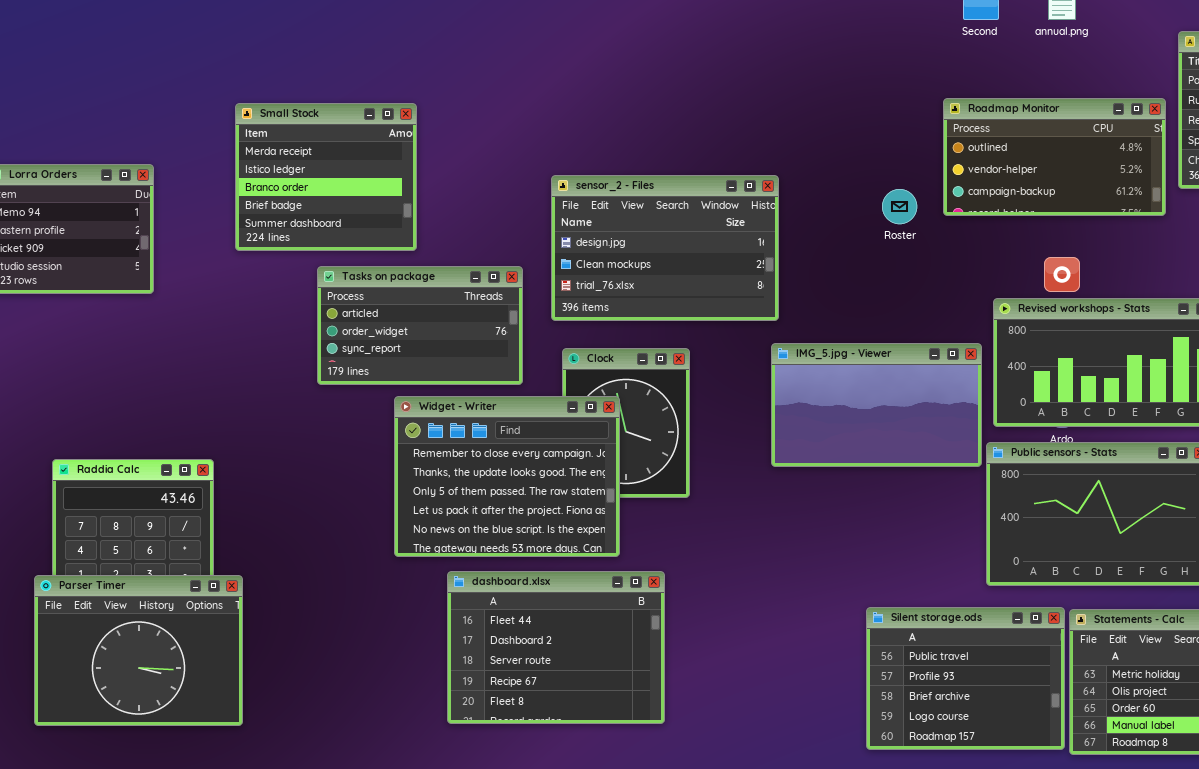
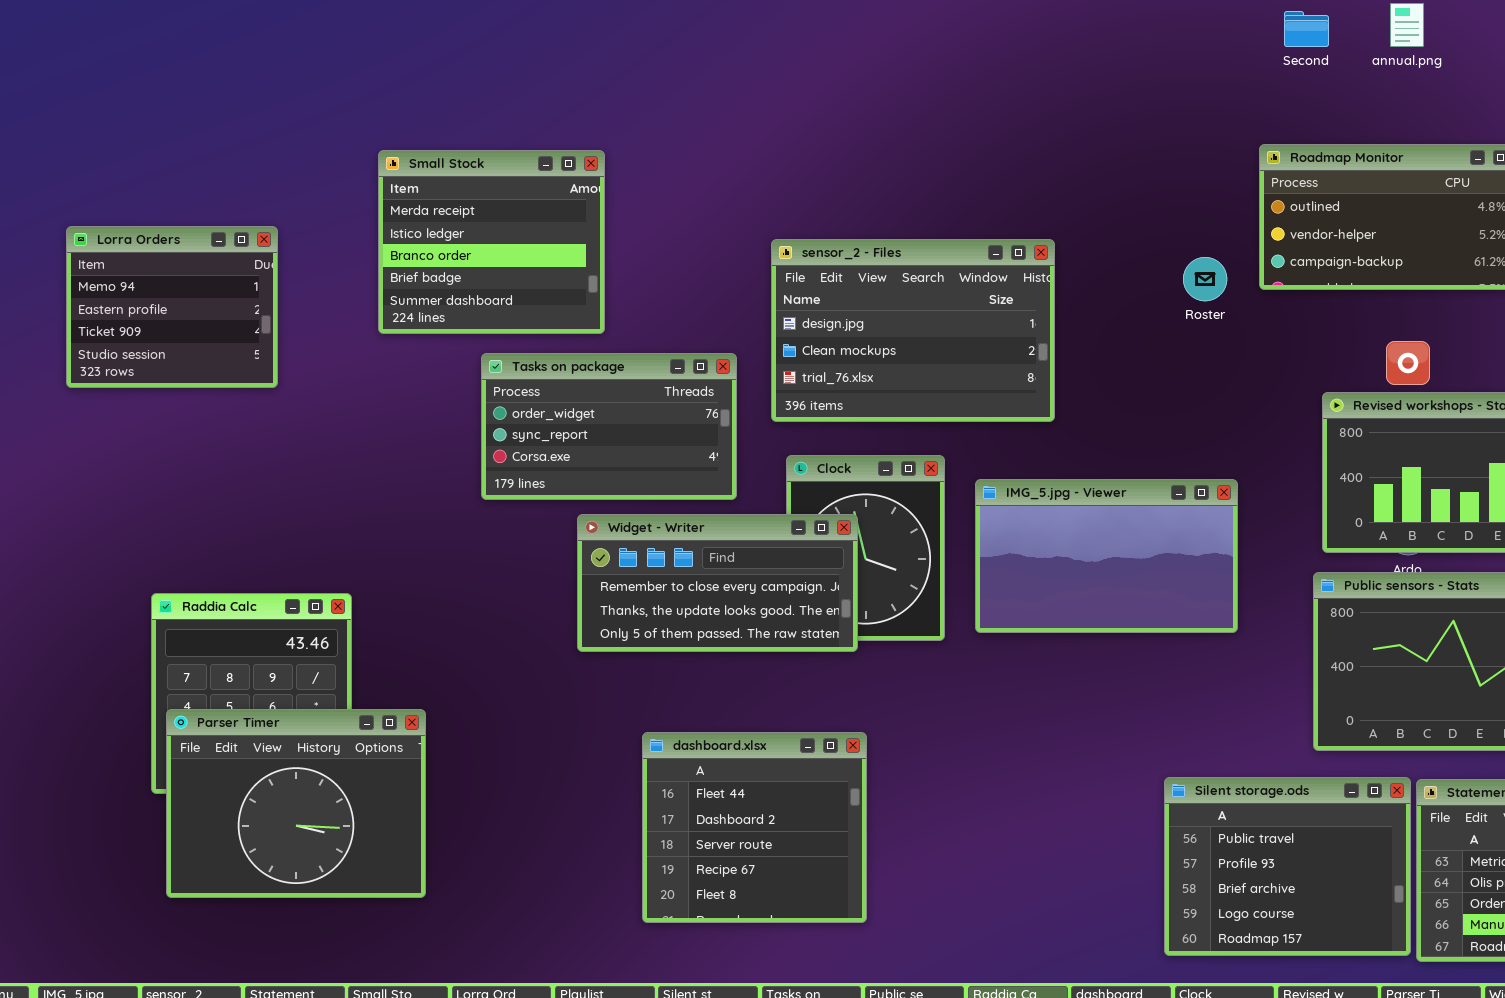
Tasks on package: [317,266,523,385] -> [481,353,737,500], scrolled down 1 row
IMG_5.jpg - Viewer: [771,343,982,467] -> [975,479,1238,633], moved
Widget - Writer: [394,396,620,557] -> [577,514,858,652], resized
dashboard.xlsx: [447,571,665,724] -> [642,732,867,923], resized
Parser Timer: [34,575,243,726] -> [166,709,426,898], moved

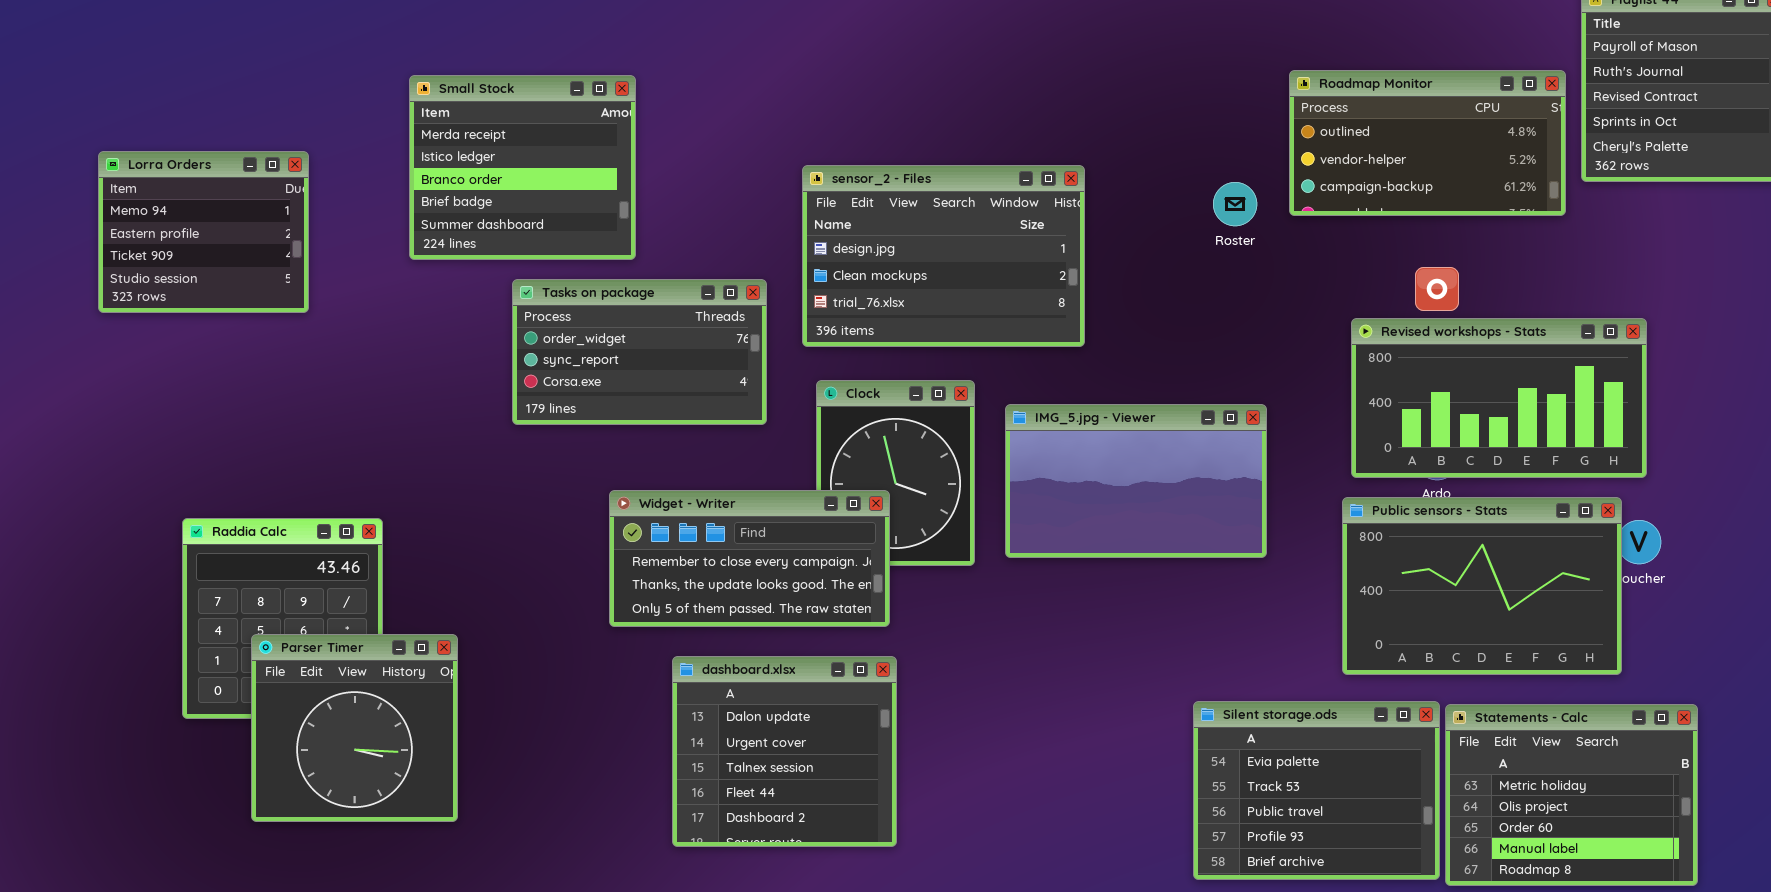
Widget - Writer: [577,514,858,652] -> [609,490,890,627], moved
Parser Timer: [166,709,426,898] -> [251,634,458,822], resized
dashboard.xlsx: [642,732,867,923] -> [672,656,897,847], scrolled up 3 rows
Silent storage.ods: [1164,777,1411,956] -> [1193,701,1440,880], scrolled up 2 rows

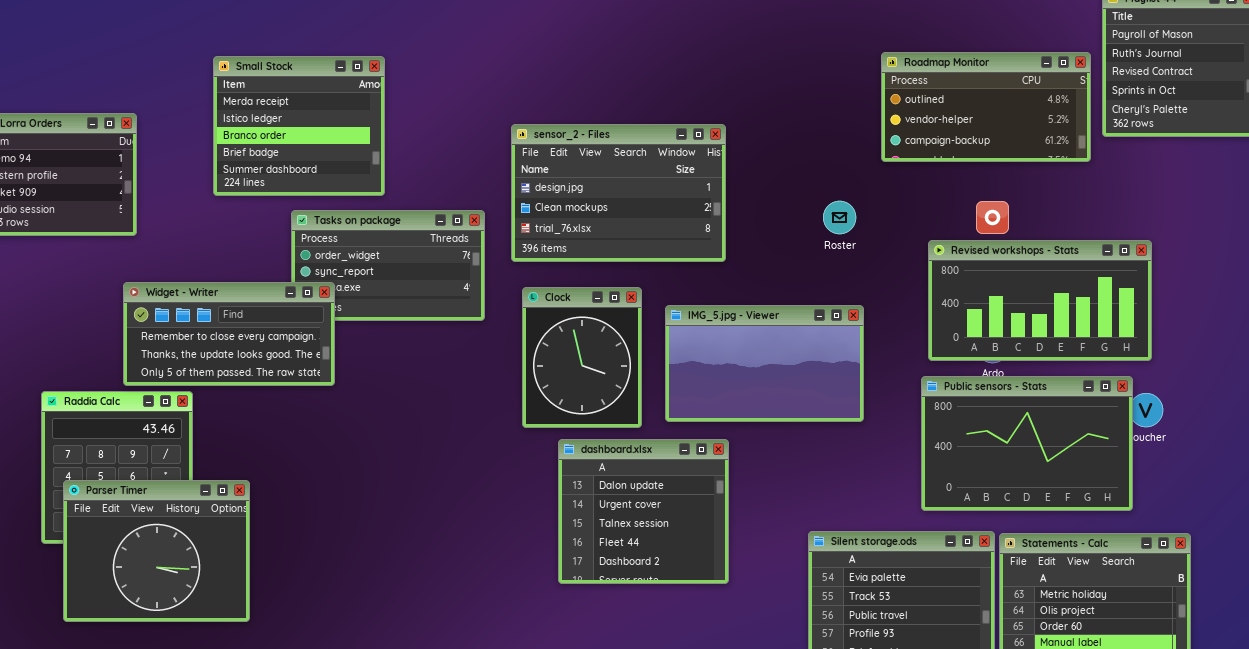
Roster: [1213,182,1257,226] -> [823,201,856,234], moved
Widget - Writer: [609,490,890,627] -> [123,282,335,386], moved
Parser Timer: [251,634,458,822] -> [63,480,250,622], resized
dashboard.xlsx: [672,656,897,847] -> [558,439,729,584], moved

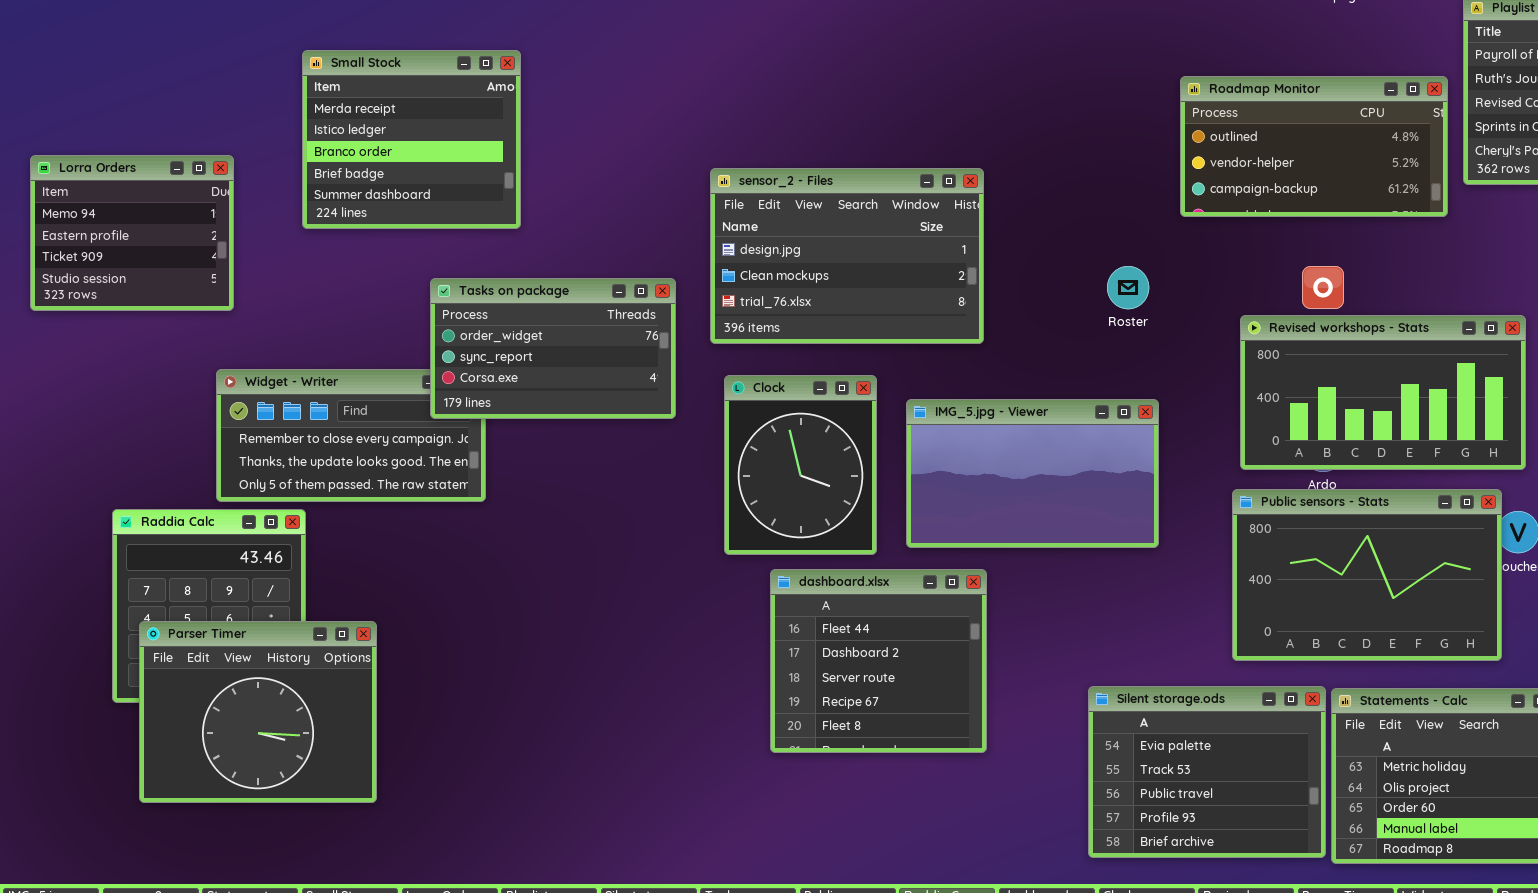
Small Stock: [213,56,385,196] -> [302,50,521,229], moved
Tasks on package: [291,210,485,321] -> [430,278,676,419], raised
dashboard.xlsx: [558,439,729,584] -> [770,569,987,753], scrolled down 3 rows

